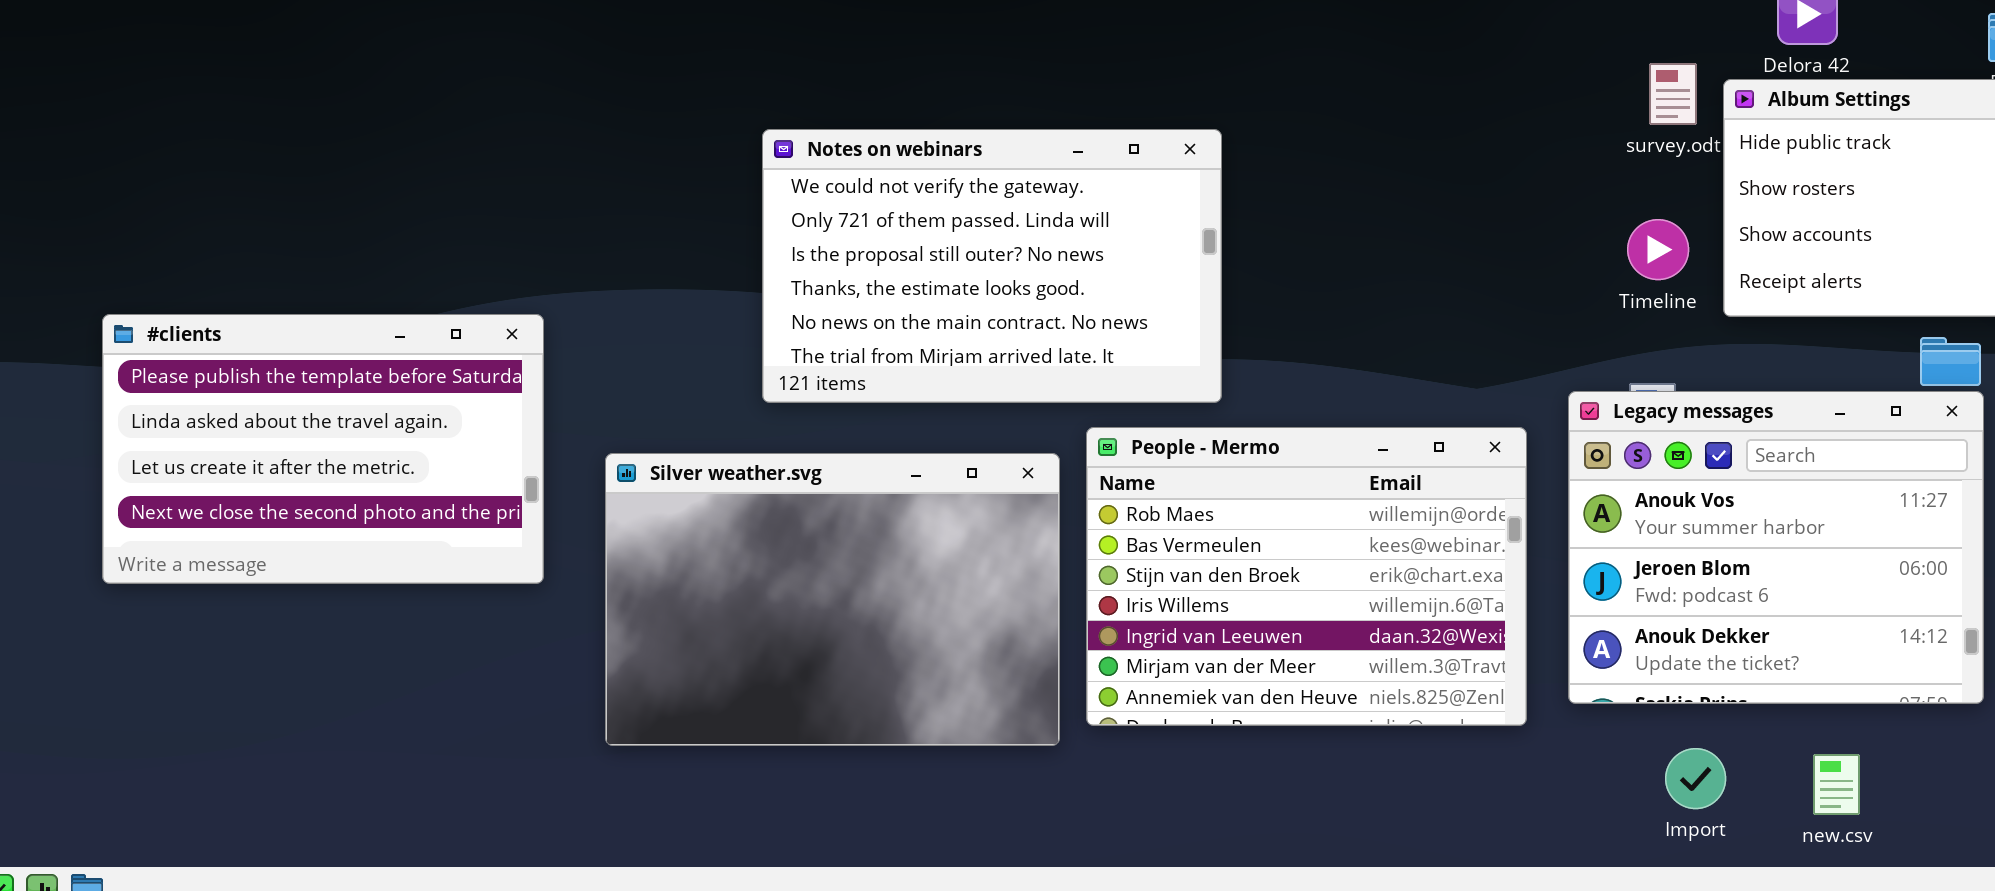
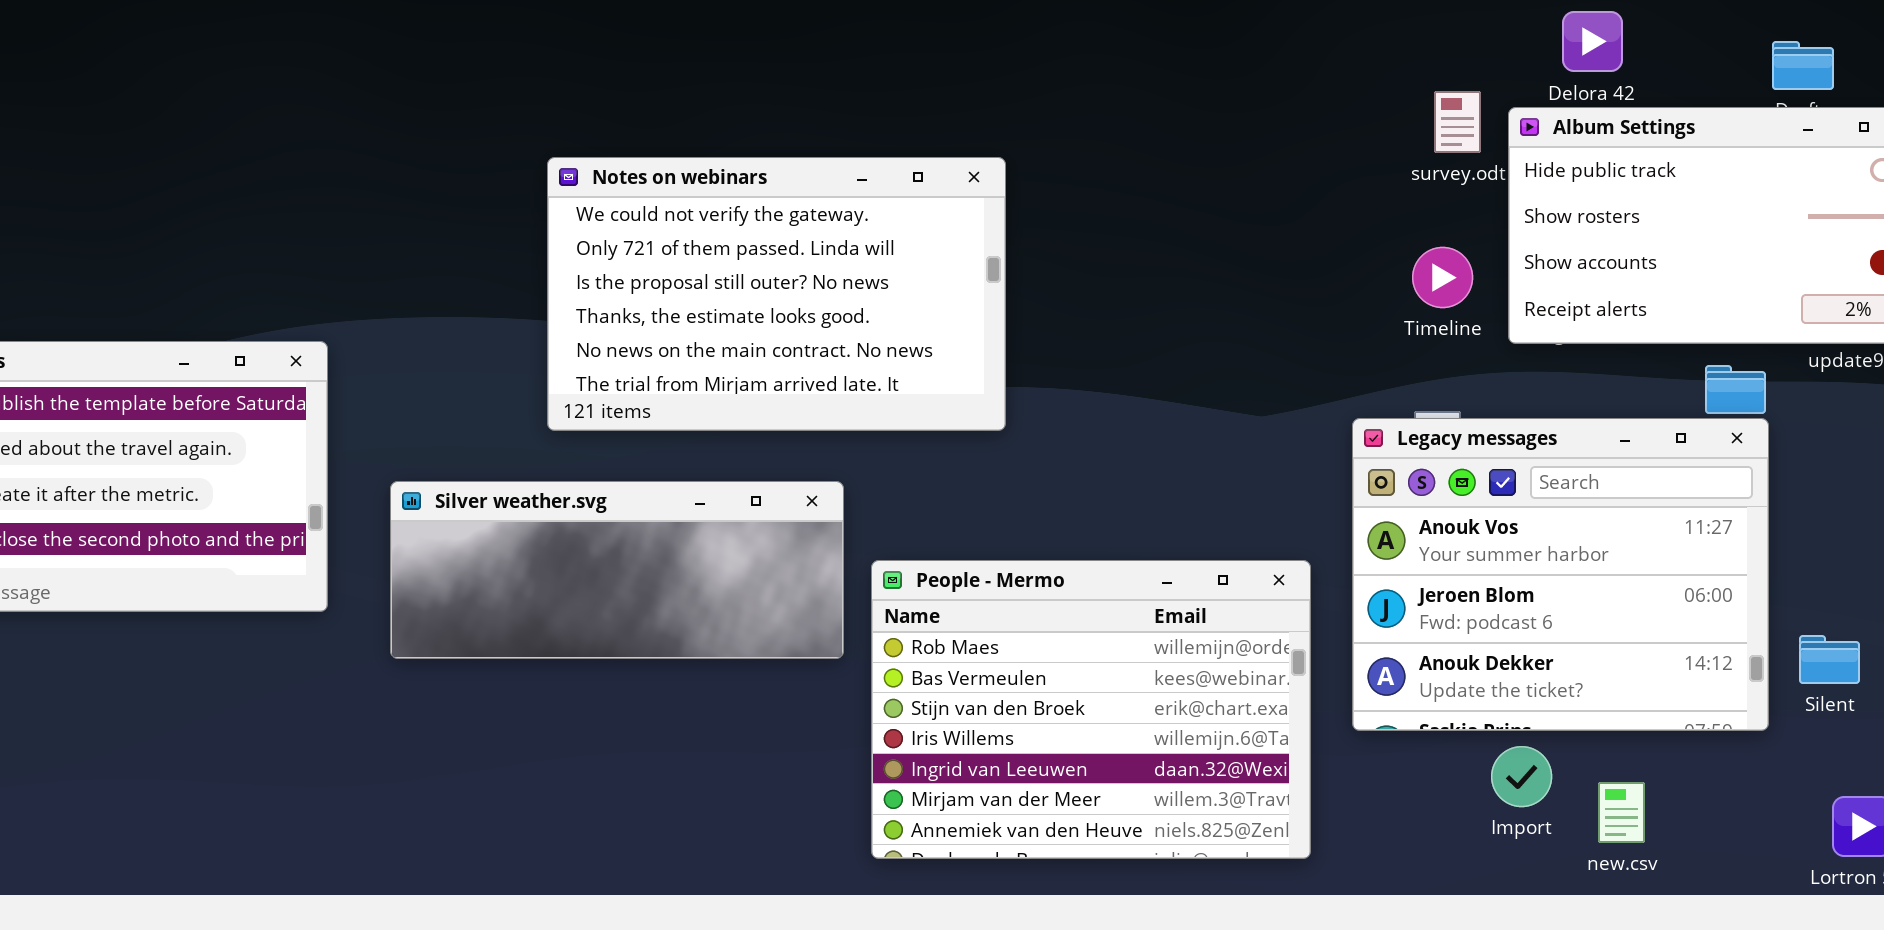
People - Mermo: [1086,427,1527,726] -> [871,560,1311,859], moved
Silver weather.svg: [605,453,1060,746] -> [390,481,844,659], resized
Import: [1665,748,1726,809] -> [1491,746,1552,807], moved

